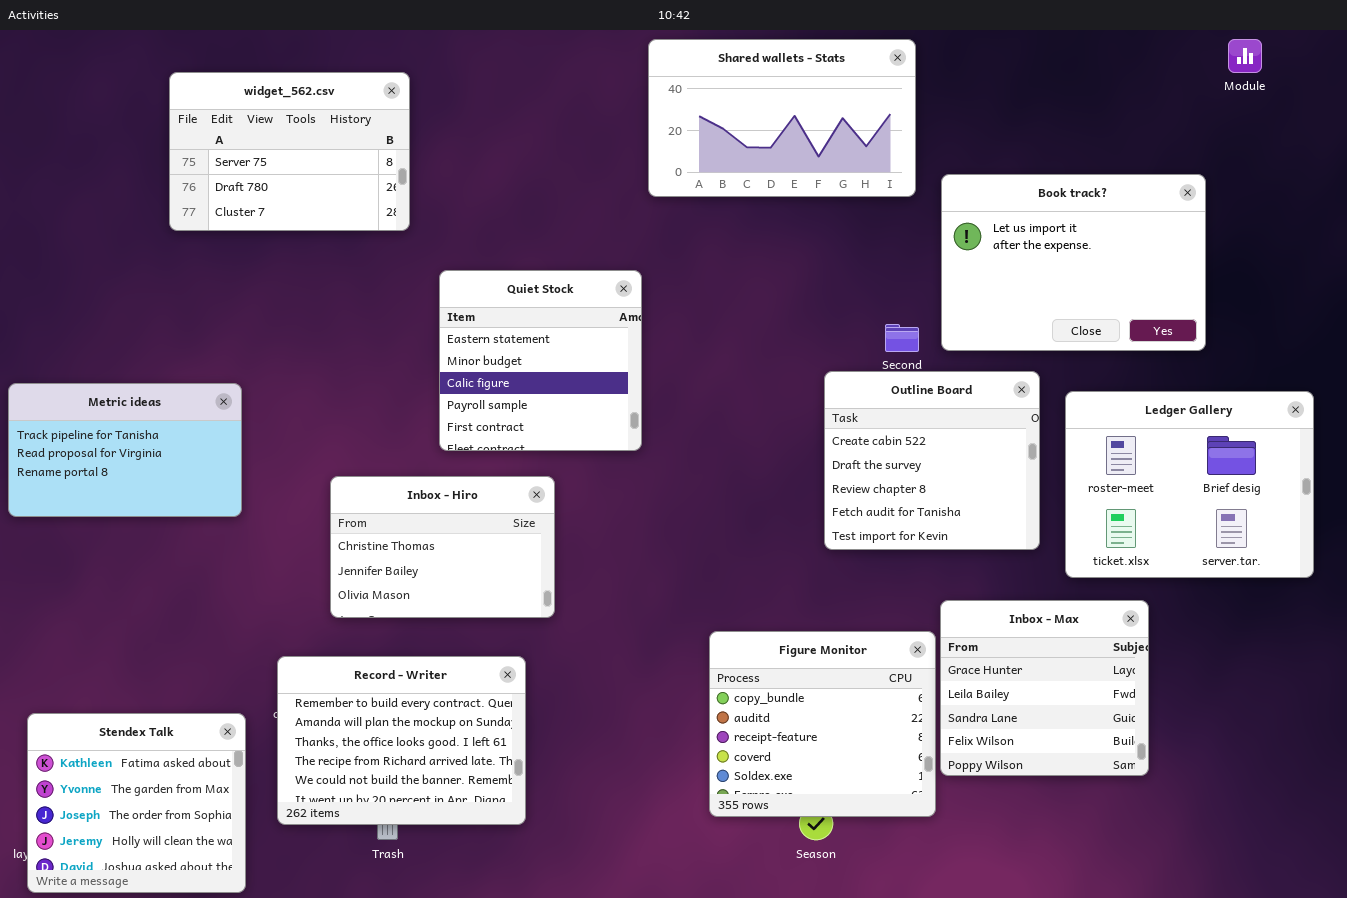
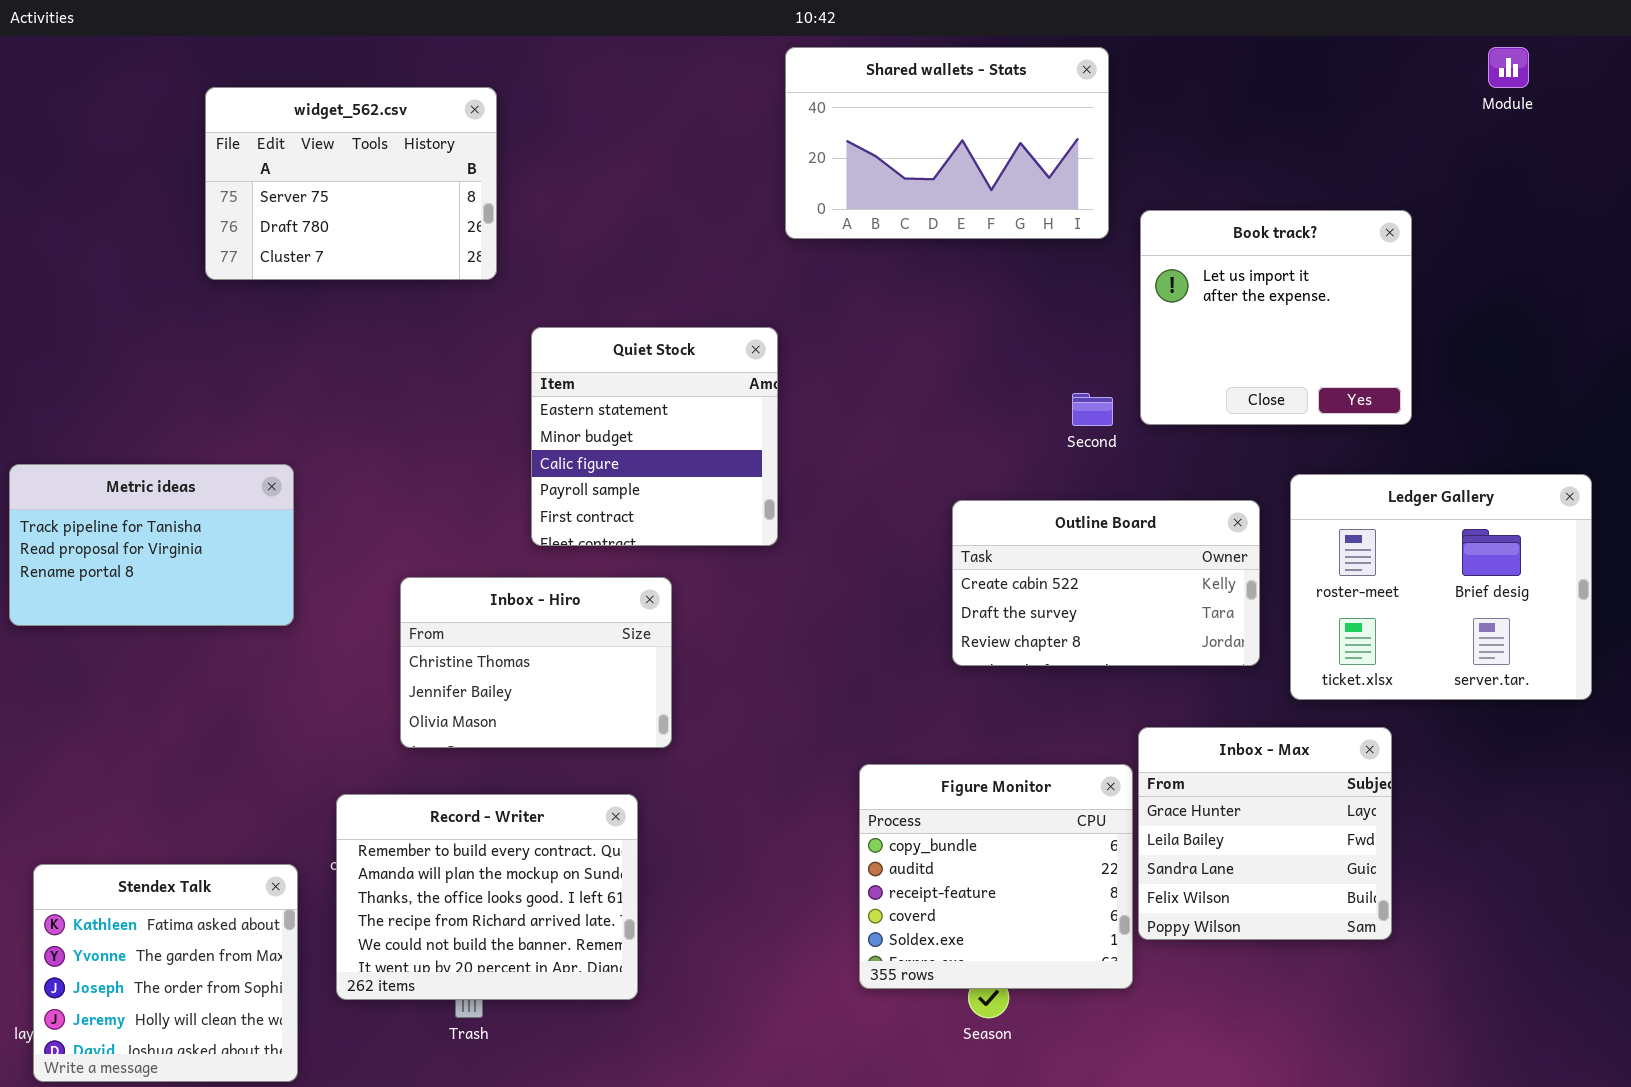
Book track?: [941,174,1206,351] -> [1140,210,1412,425], resized
Outline Board: [824,371,1040,550] -> [952,500,1260,666], resized

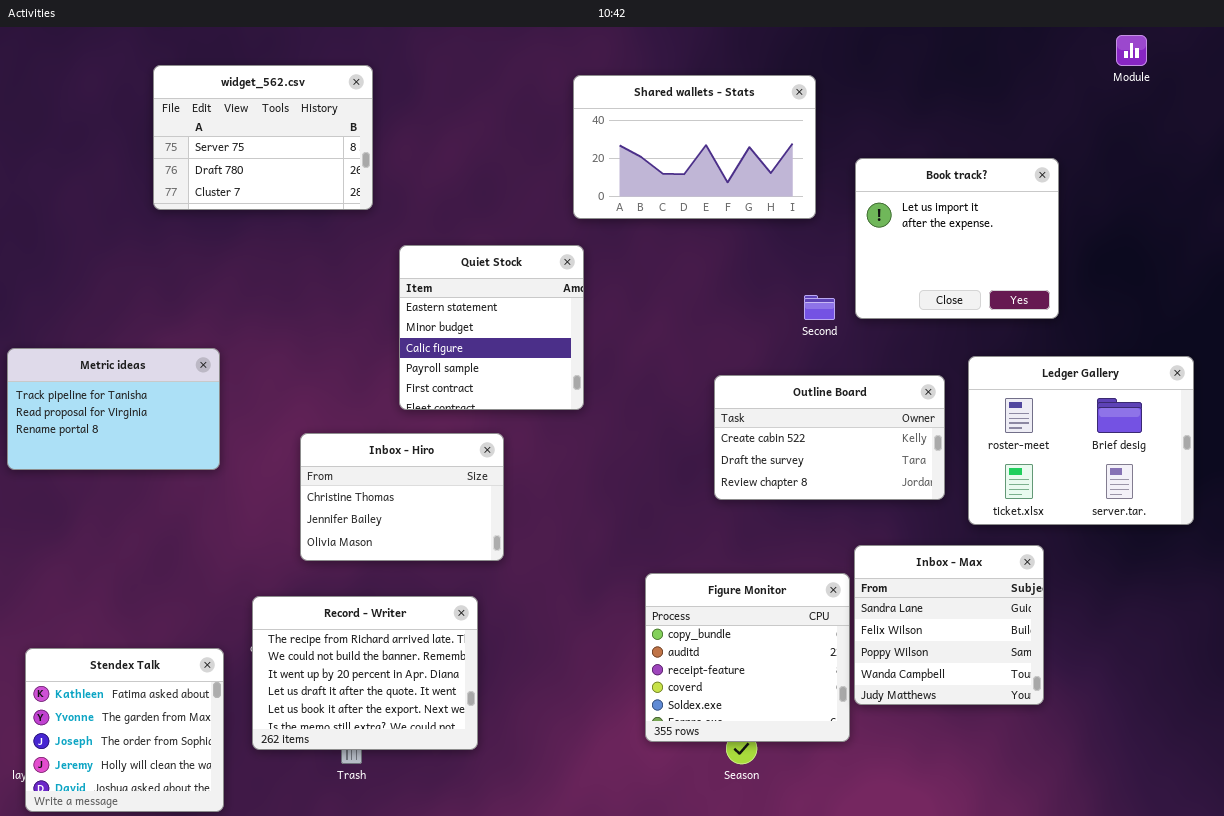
Shared wallets - Stats: [785,47,1109,239] -> [573,75,816,219], moved
Inbox - Max: [1138,727,1392,940] -> [854,545,1044,705], scrolled down 2 rows
Record - Writer: [336,794,638,1000] -> [252,596,478,750], scrolled down 3 rows

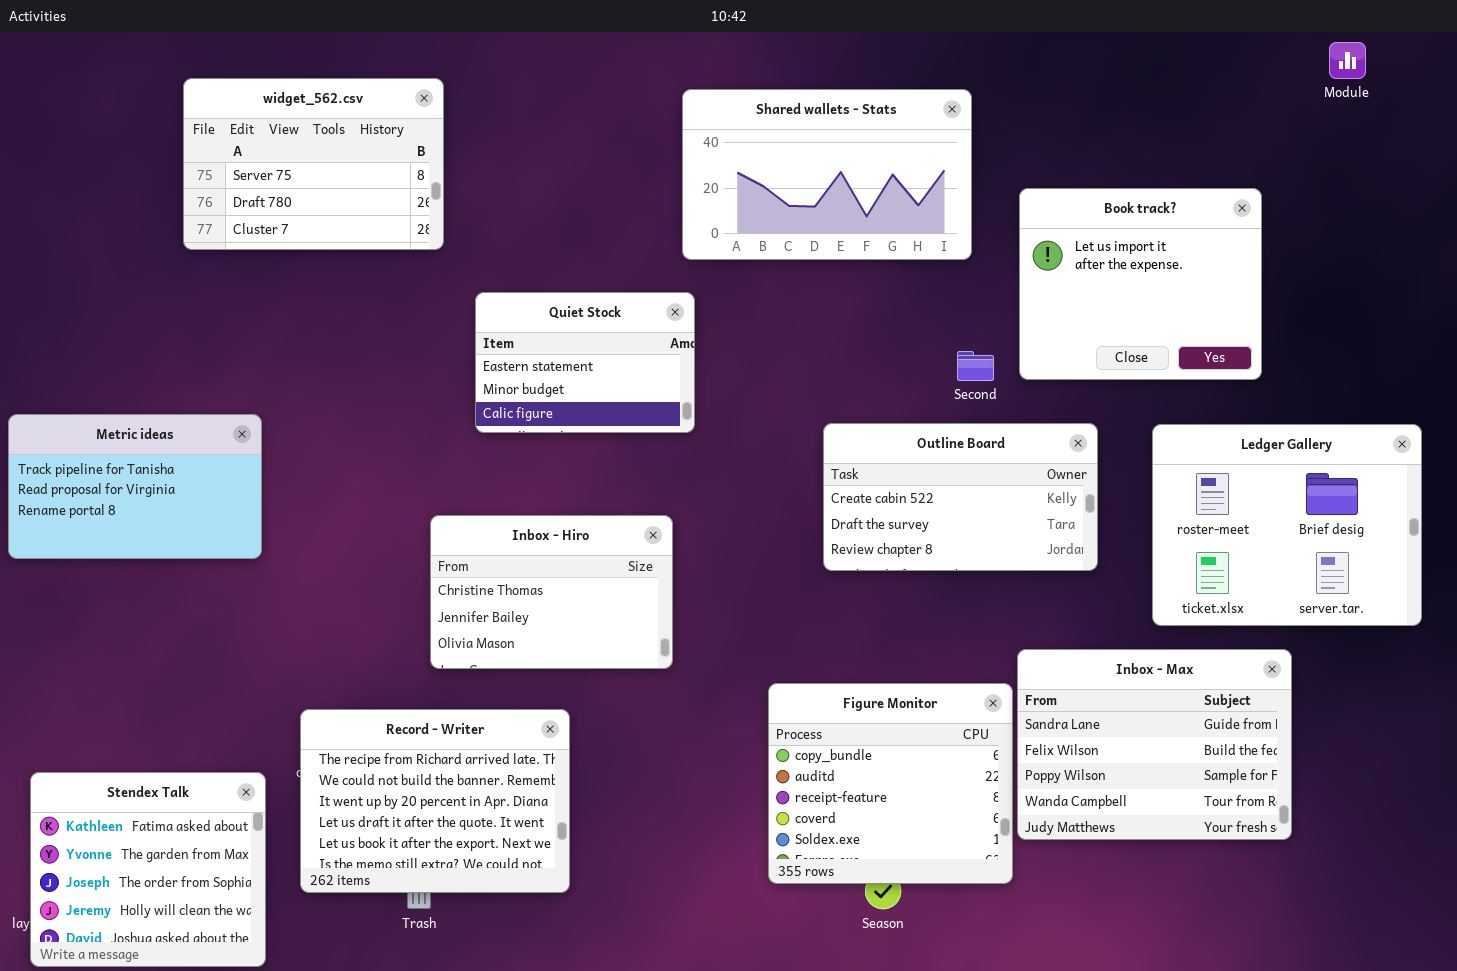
Quiet Stock: [399,245,584,410] -> [475,292,695,433], resized
Outline Board: [714,375,945,500] -> [823,423,1098,571], moved
Inbox - Hiro: [300,433,504,561] -> [430,515,673,669], moved
Inbox - Max: [854,545,1044,705] -> [1017,649,1292,840], resized

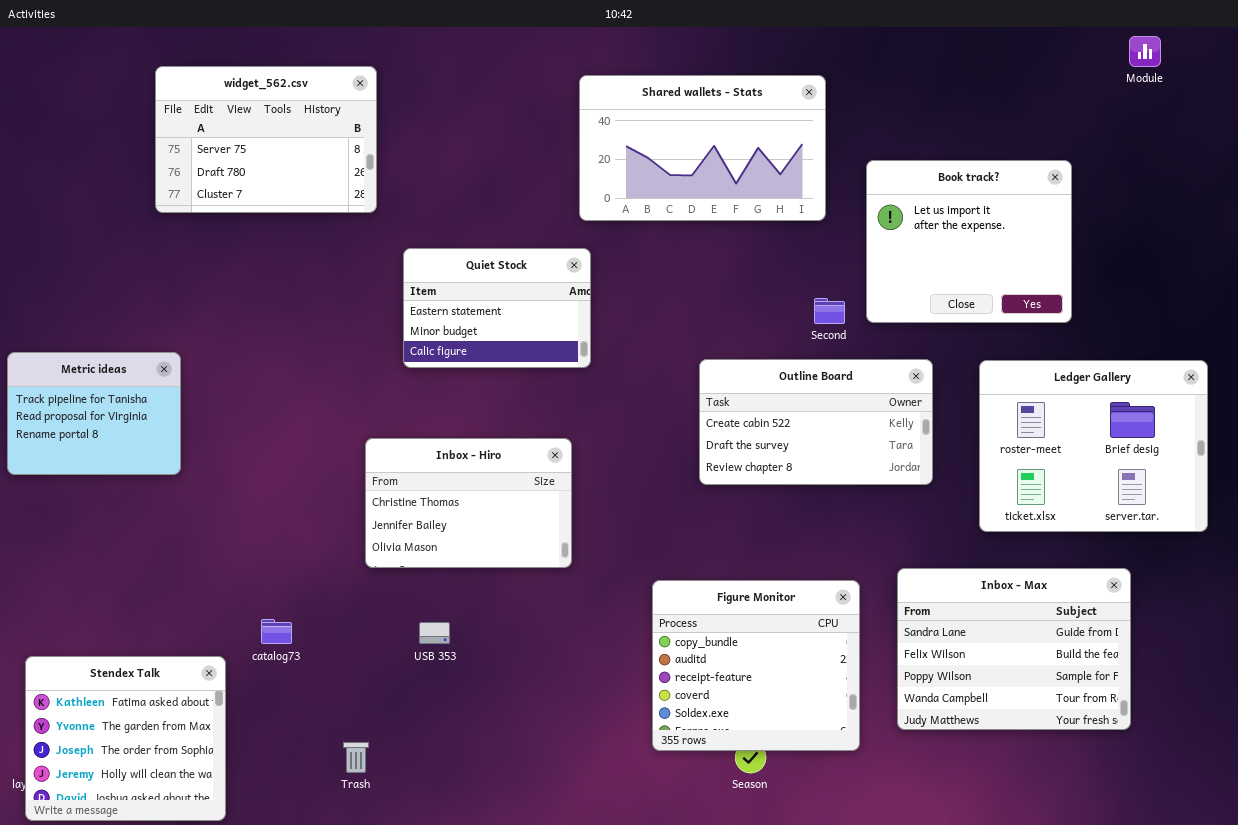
Metric ideas: [8,414,262,559] -> [7,352,181,475], resized
Inbox - Max: [1017,649,1292,840] -> [897,568,1131,730], moved
Record - Writer: [300,709,570,893] -> none, closed

